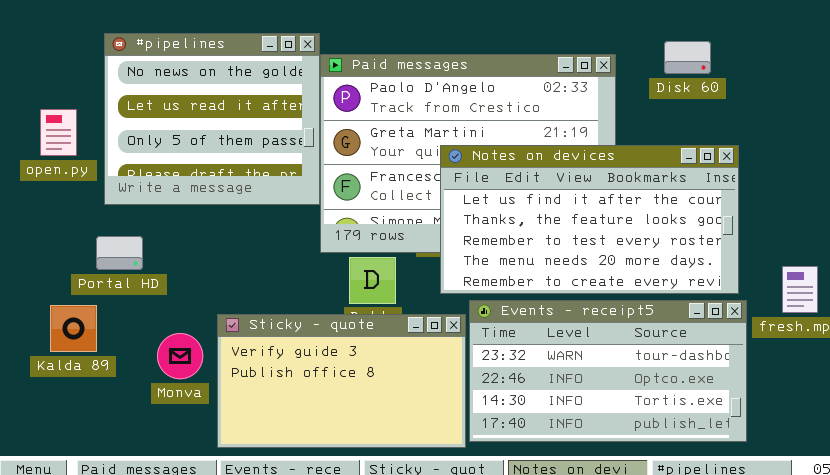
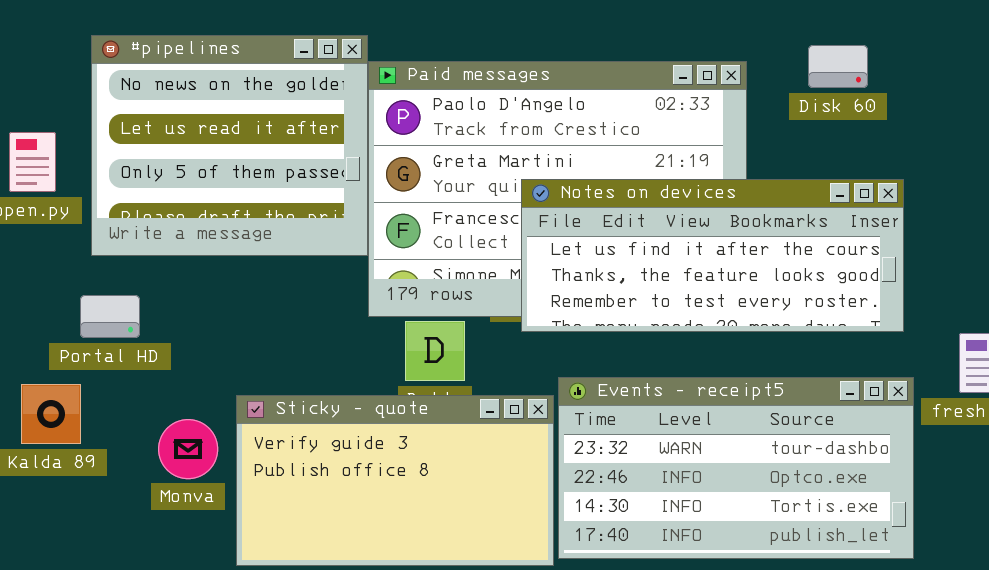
Notes on devices: [440,145,739,294] -> [521,179,904,332], resized

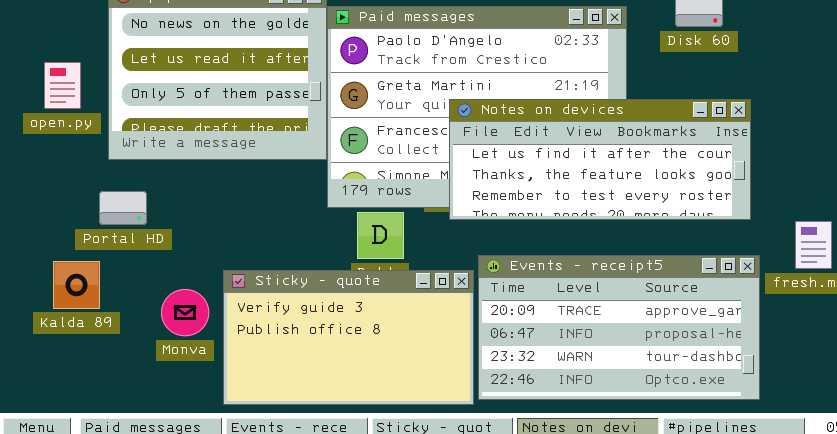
Events - receipt5: [558,377,914,559] -> [478,255,760,400], scrolled up 2 rows

